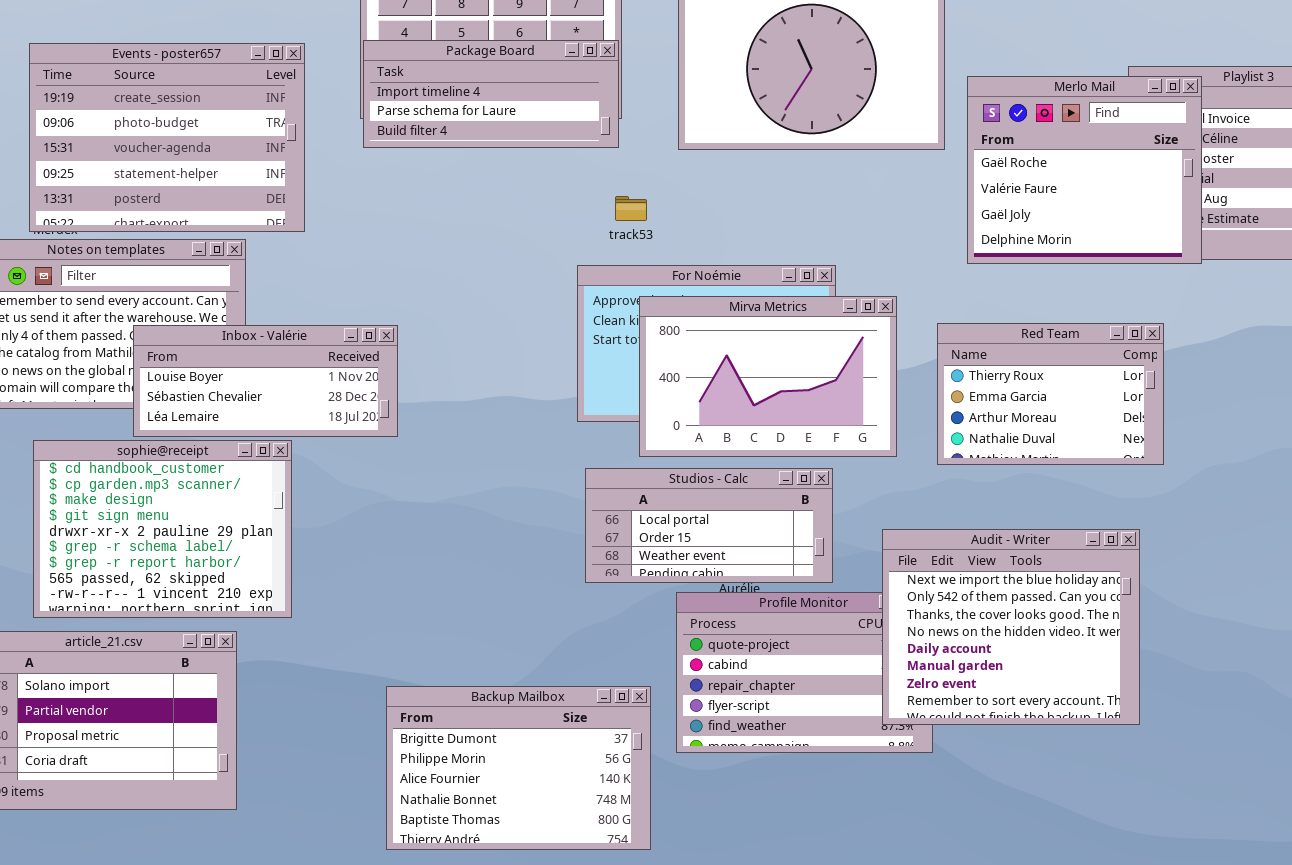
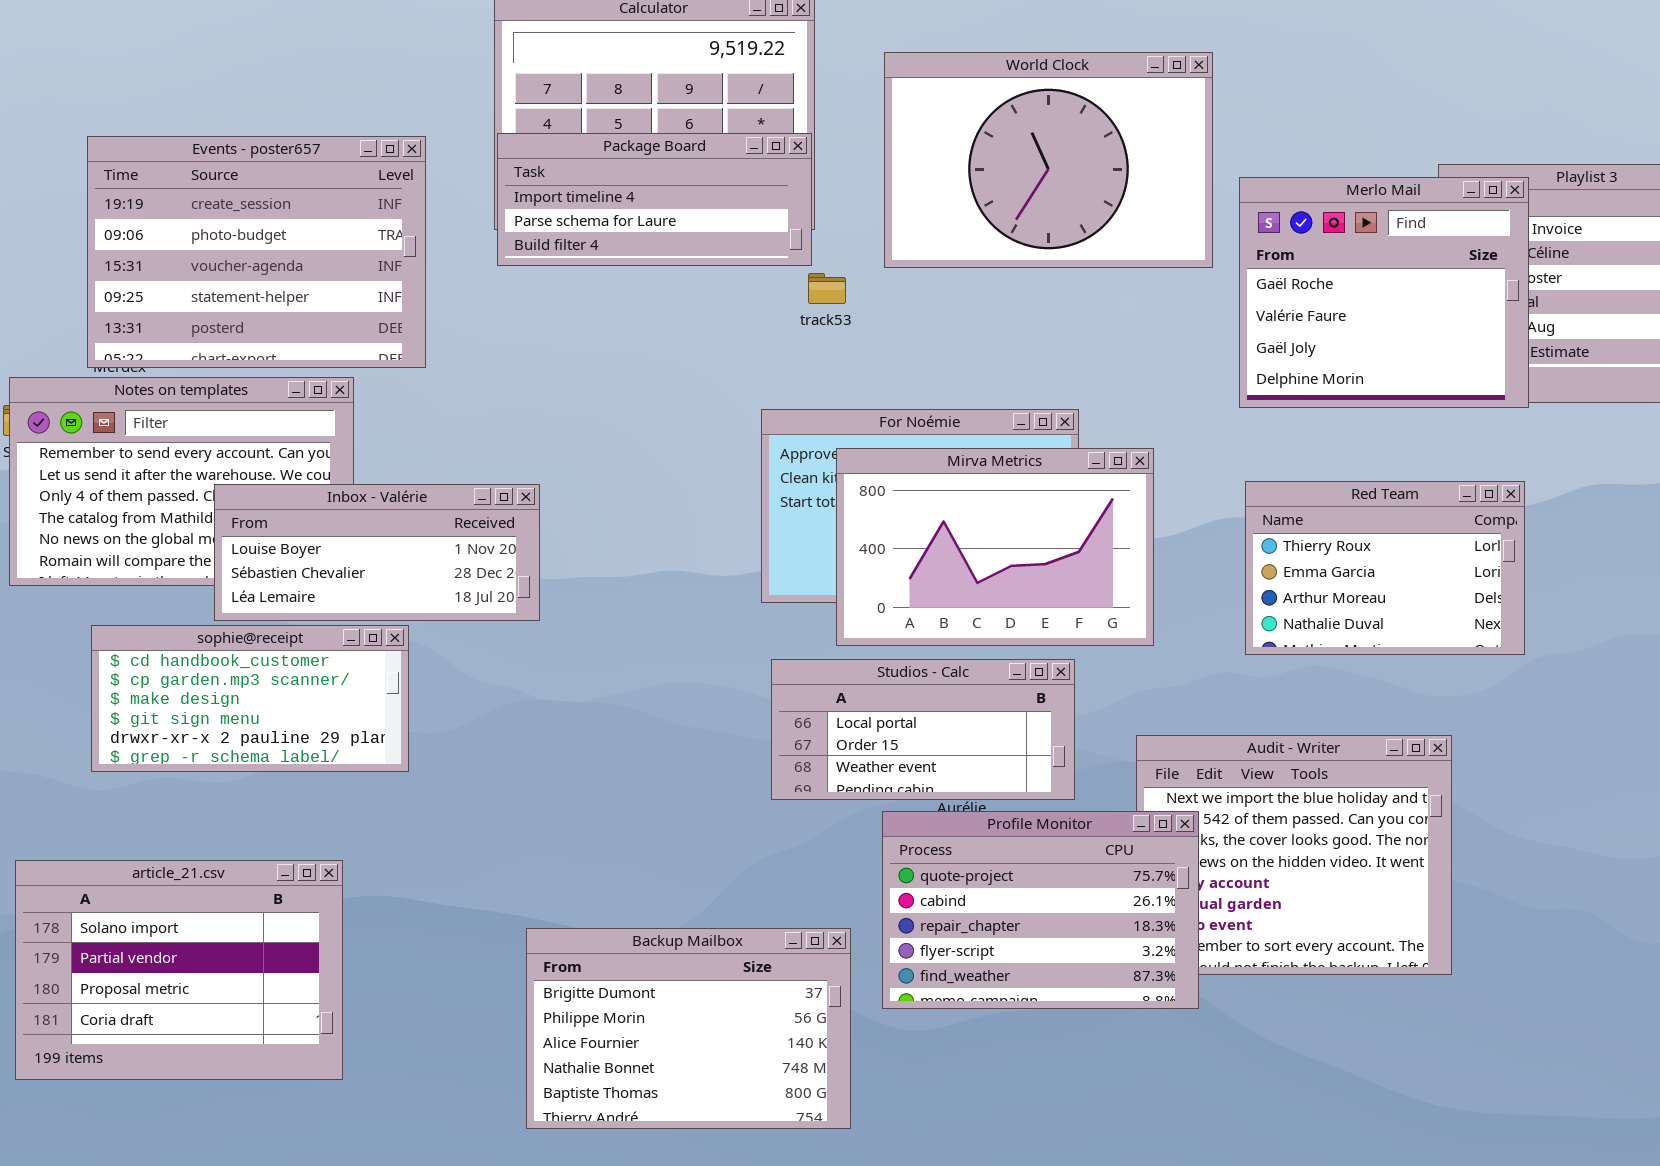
track53: [615,196,647,221] -> [808,273,846,304], moved
Red Team: [937,323,1164,465] -> [1245,481,1525,655], moved
sophie@receipt: [33,440,292,618] -> [91,625,409,772], resized
Profile Monitor: [676,592,933,753] -> [882,811,1199,1009], raised

